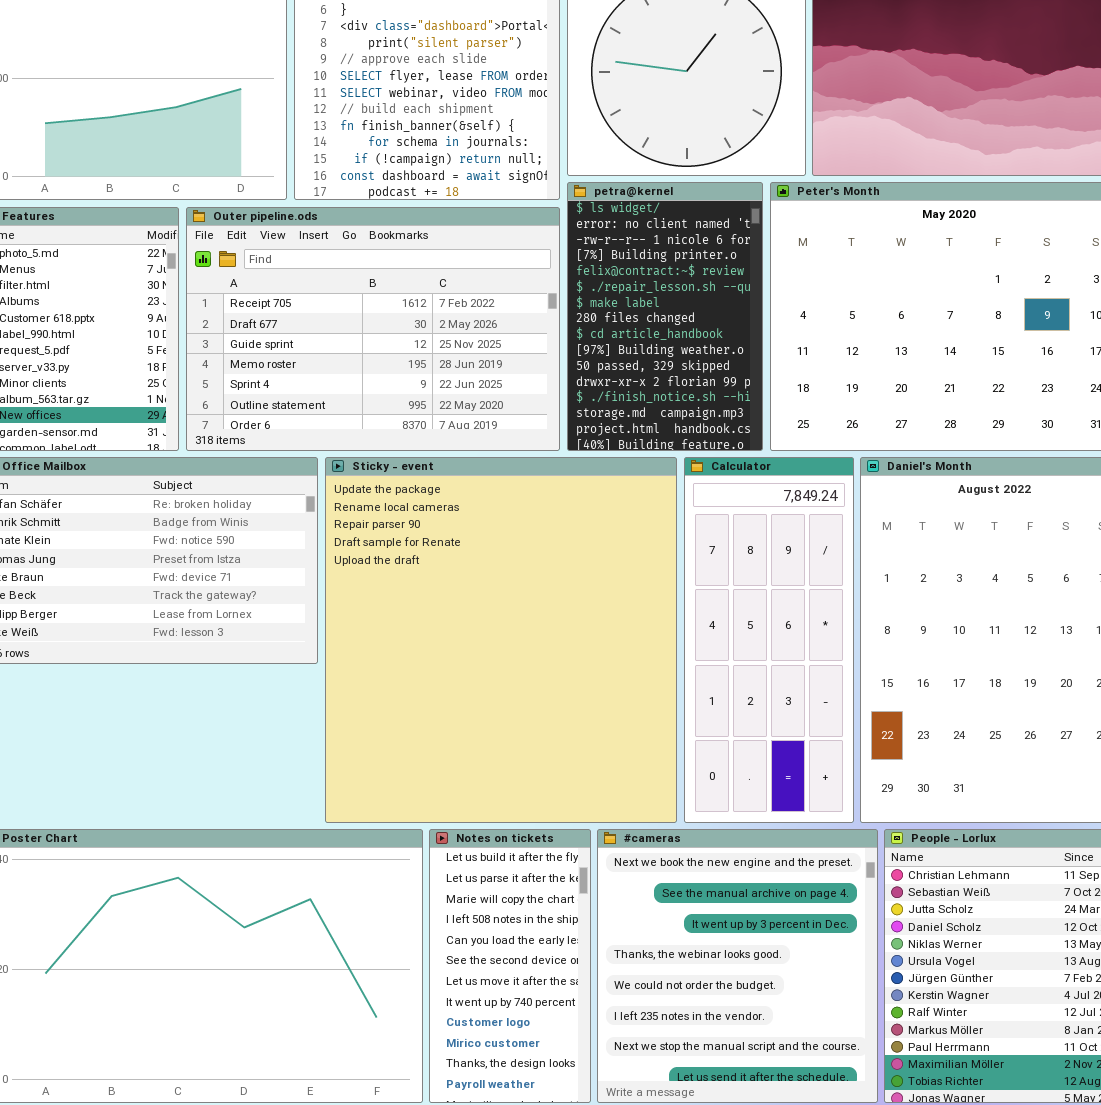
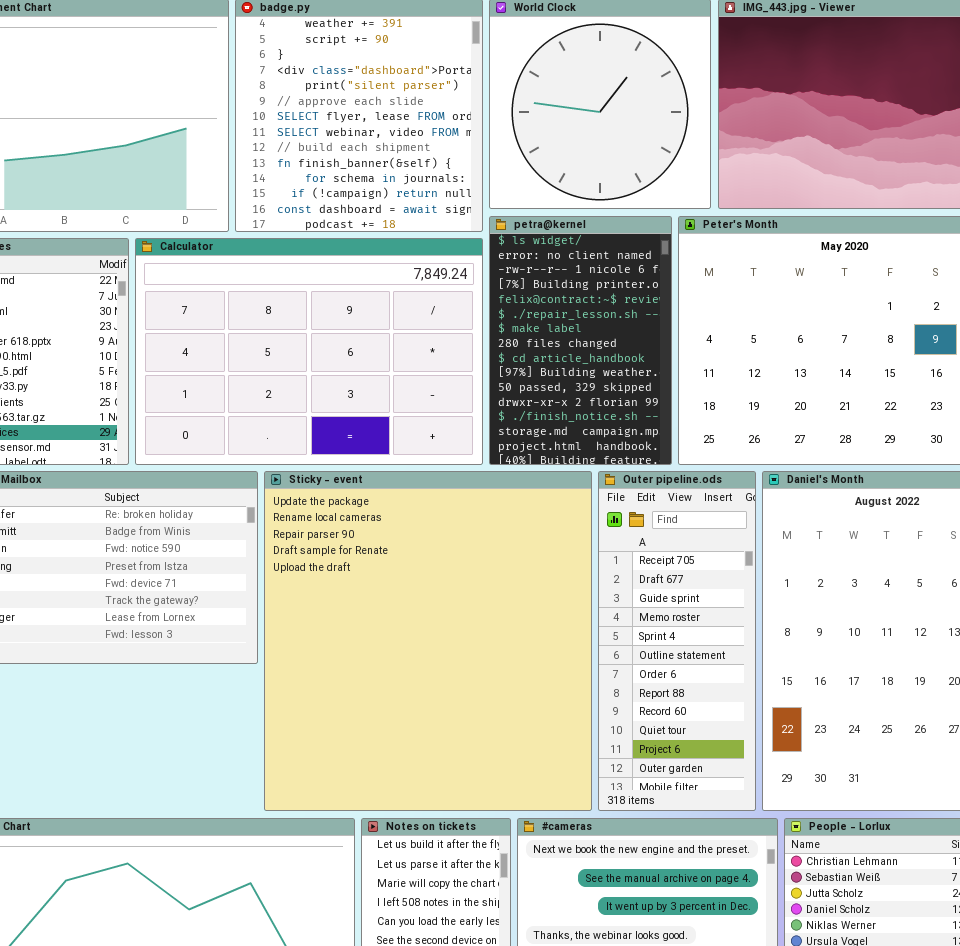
Outer pipeline.ods: [186,207,560,451] -> [598,471,756,811], moved, resized
Calculator: [684,457,854,823] -> [135,238,483,465], moved, resized

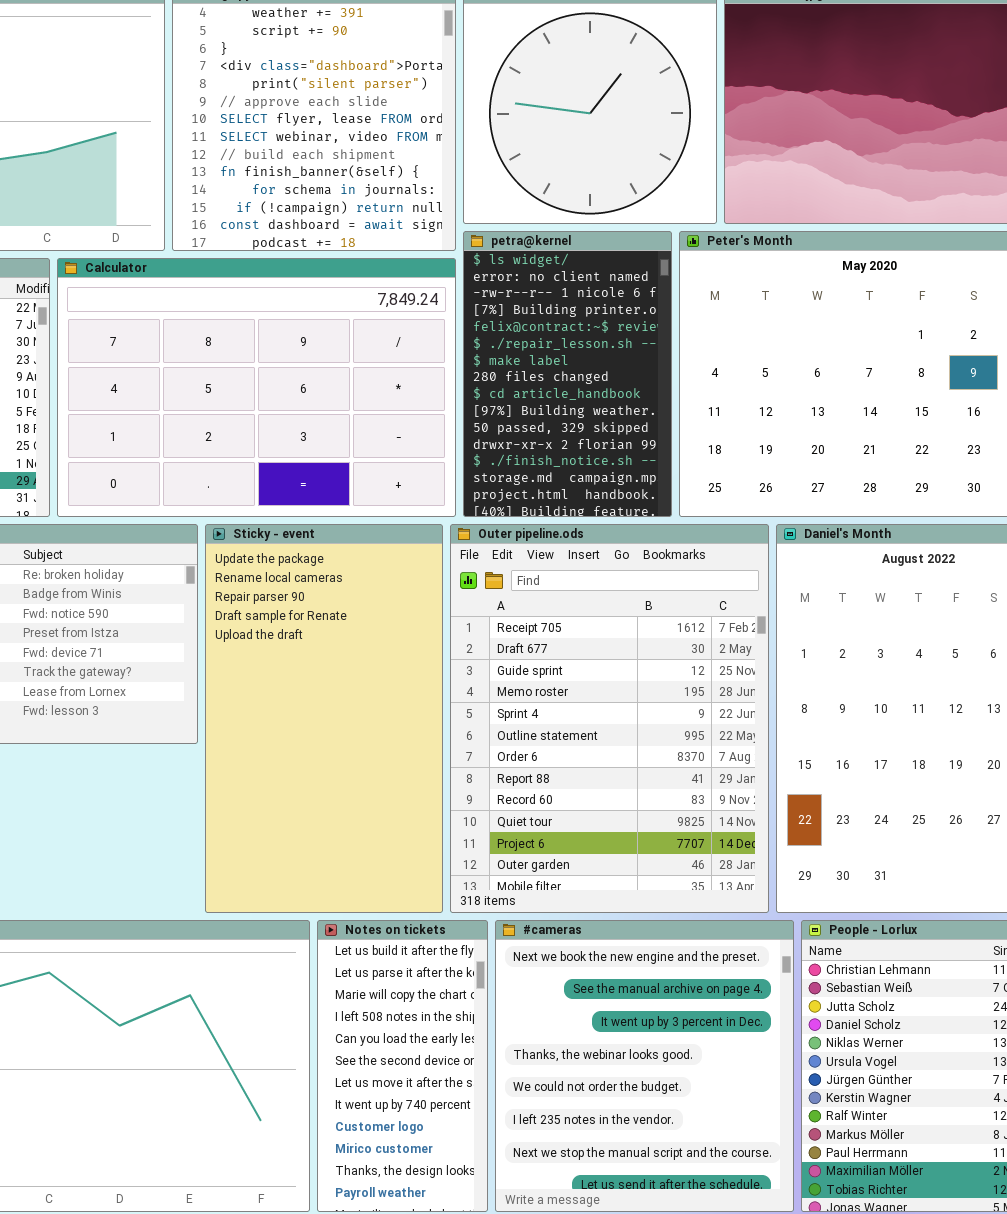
Sticky - event: [264,471,592,811] -> [205,524,443,913], resized
Outer pipeline.ods: [598,471,756,811] -> [450,524,769,913], resized

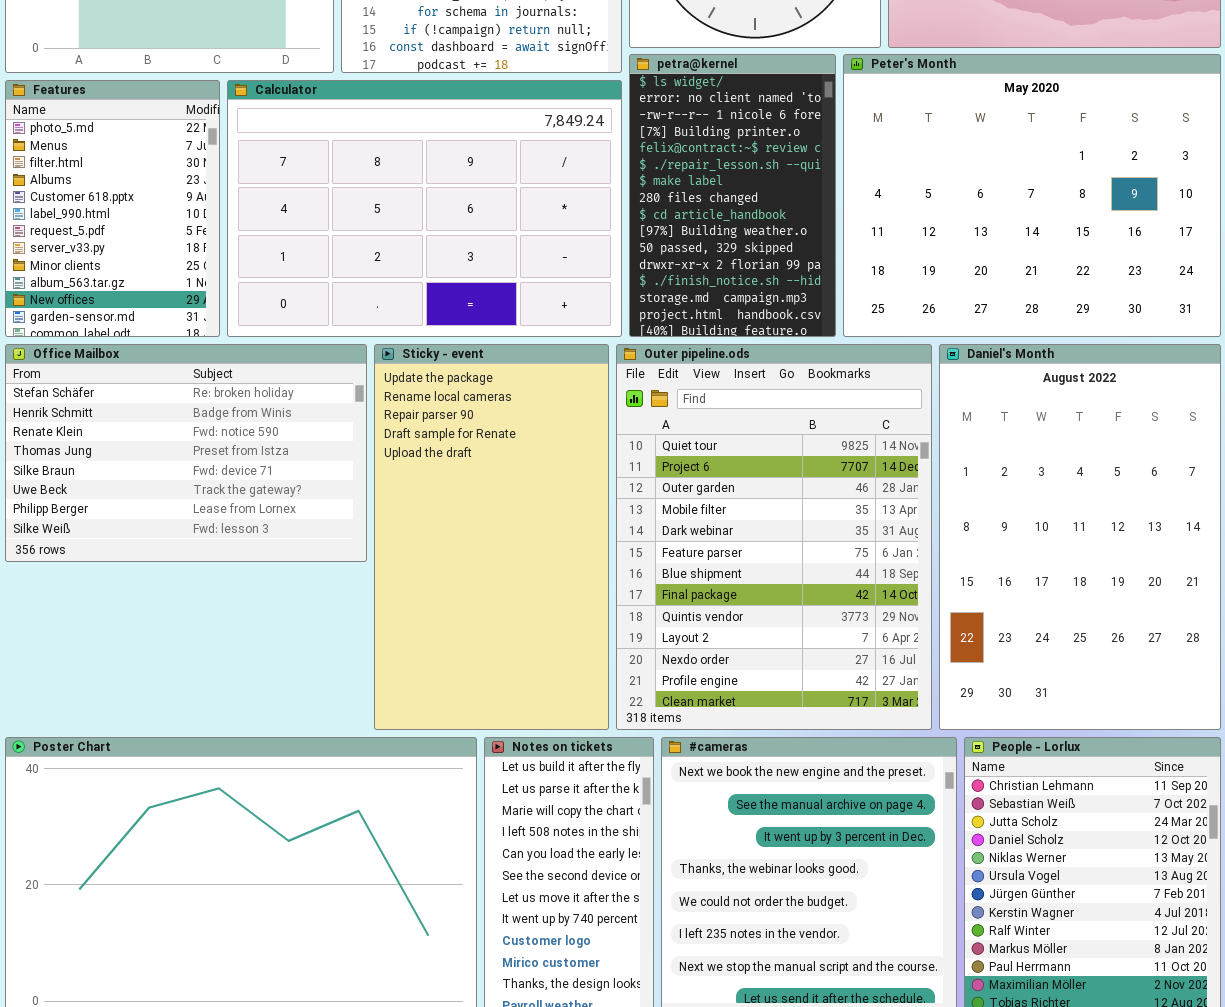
Outer pipeline.ods: [450,524,769,913] -> [616,344,932,730], scrolled down 9 rows

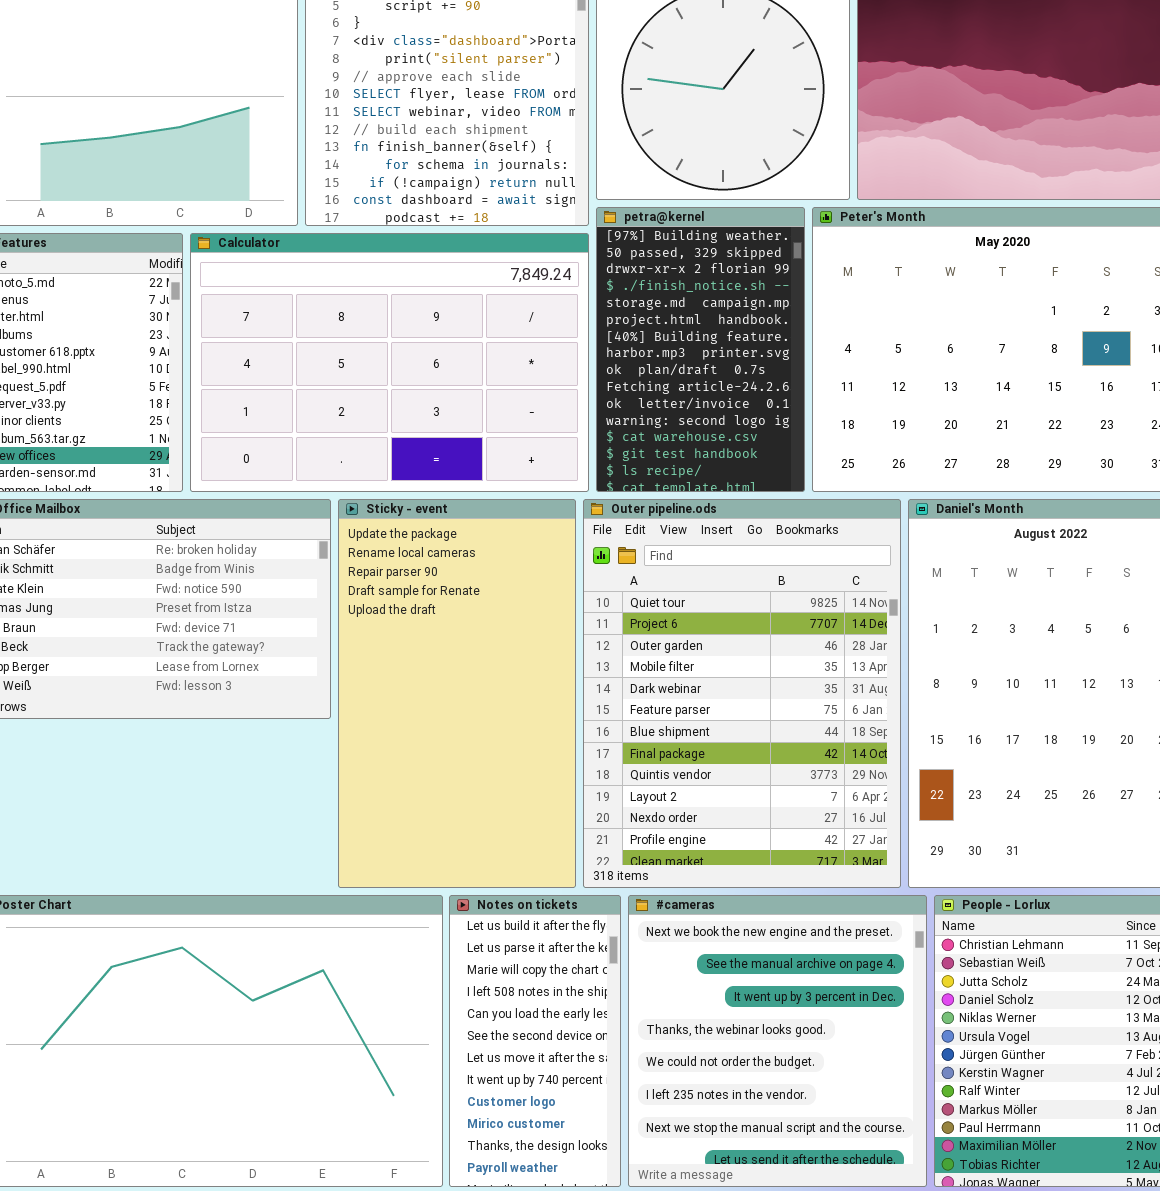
petra@kernel: [629,54,836,337] -> [596,207,805,492], scrolled down 9 rows

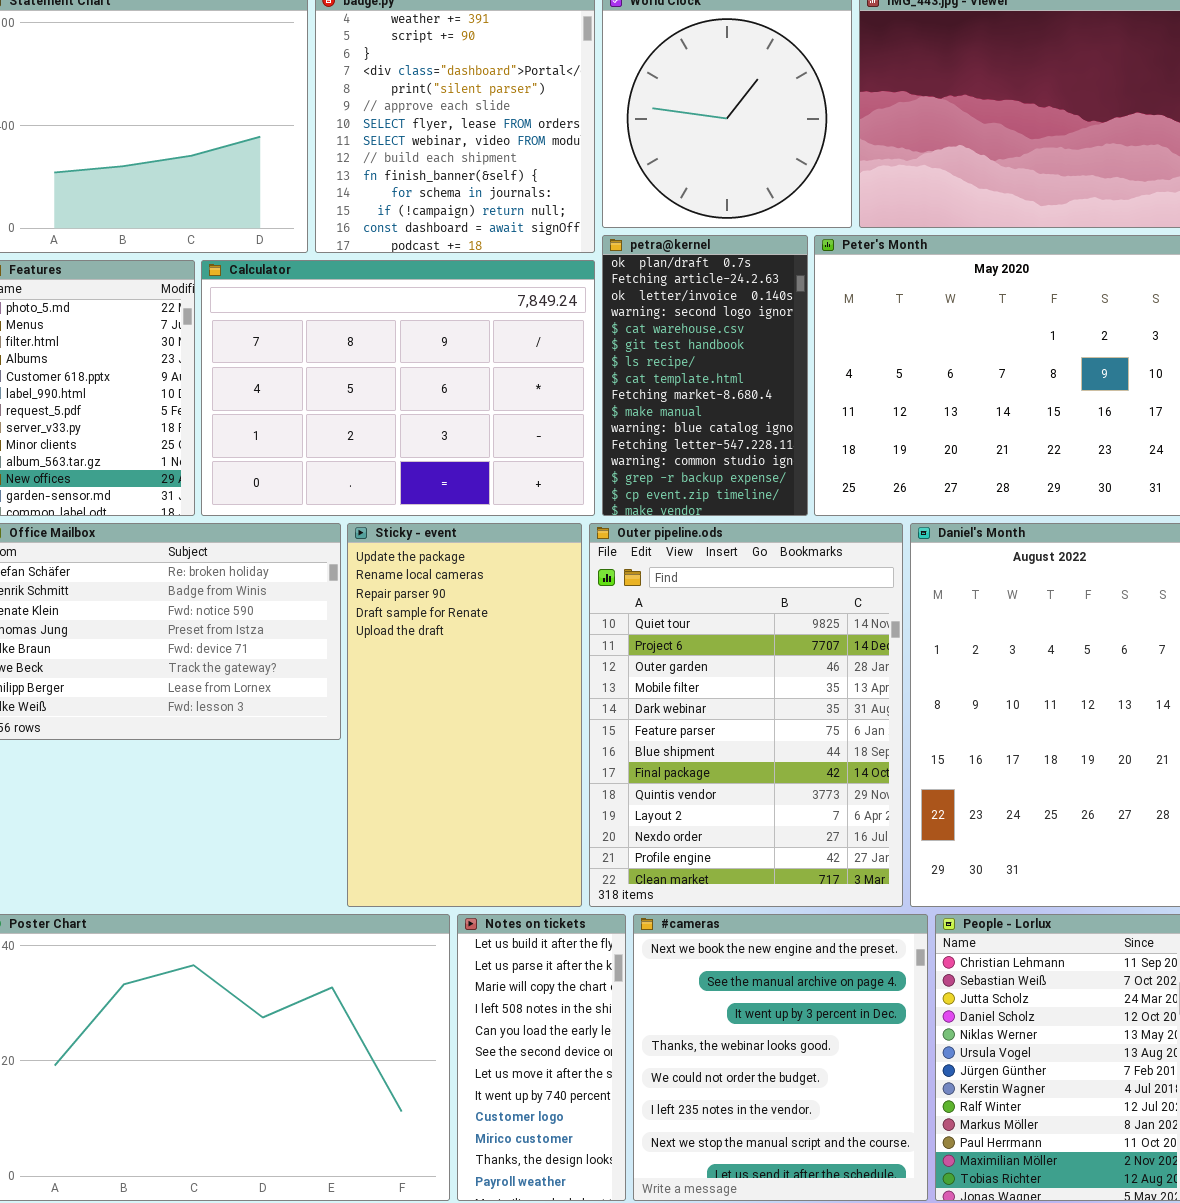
petra@kernel: [596,207,805,492] -> [602,235,808,516], scrolled down 8 rows

